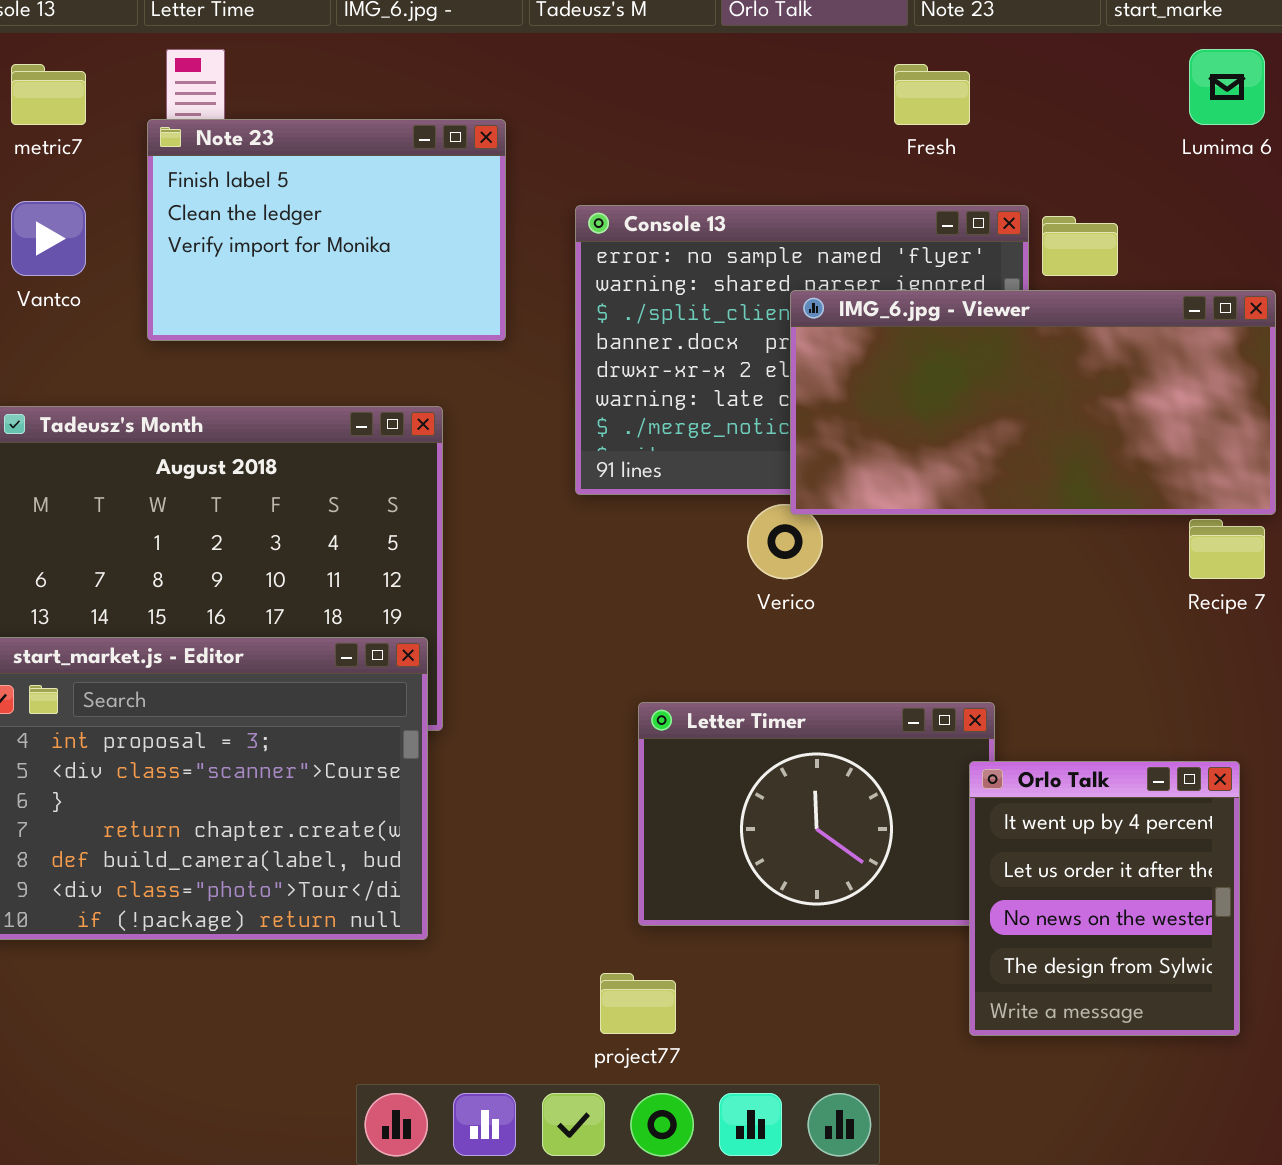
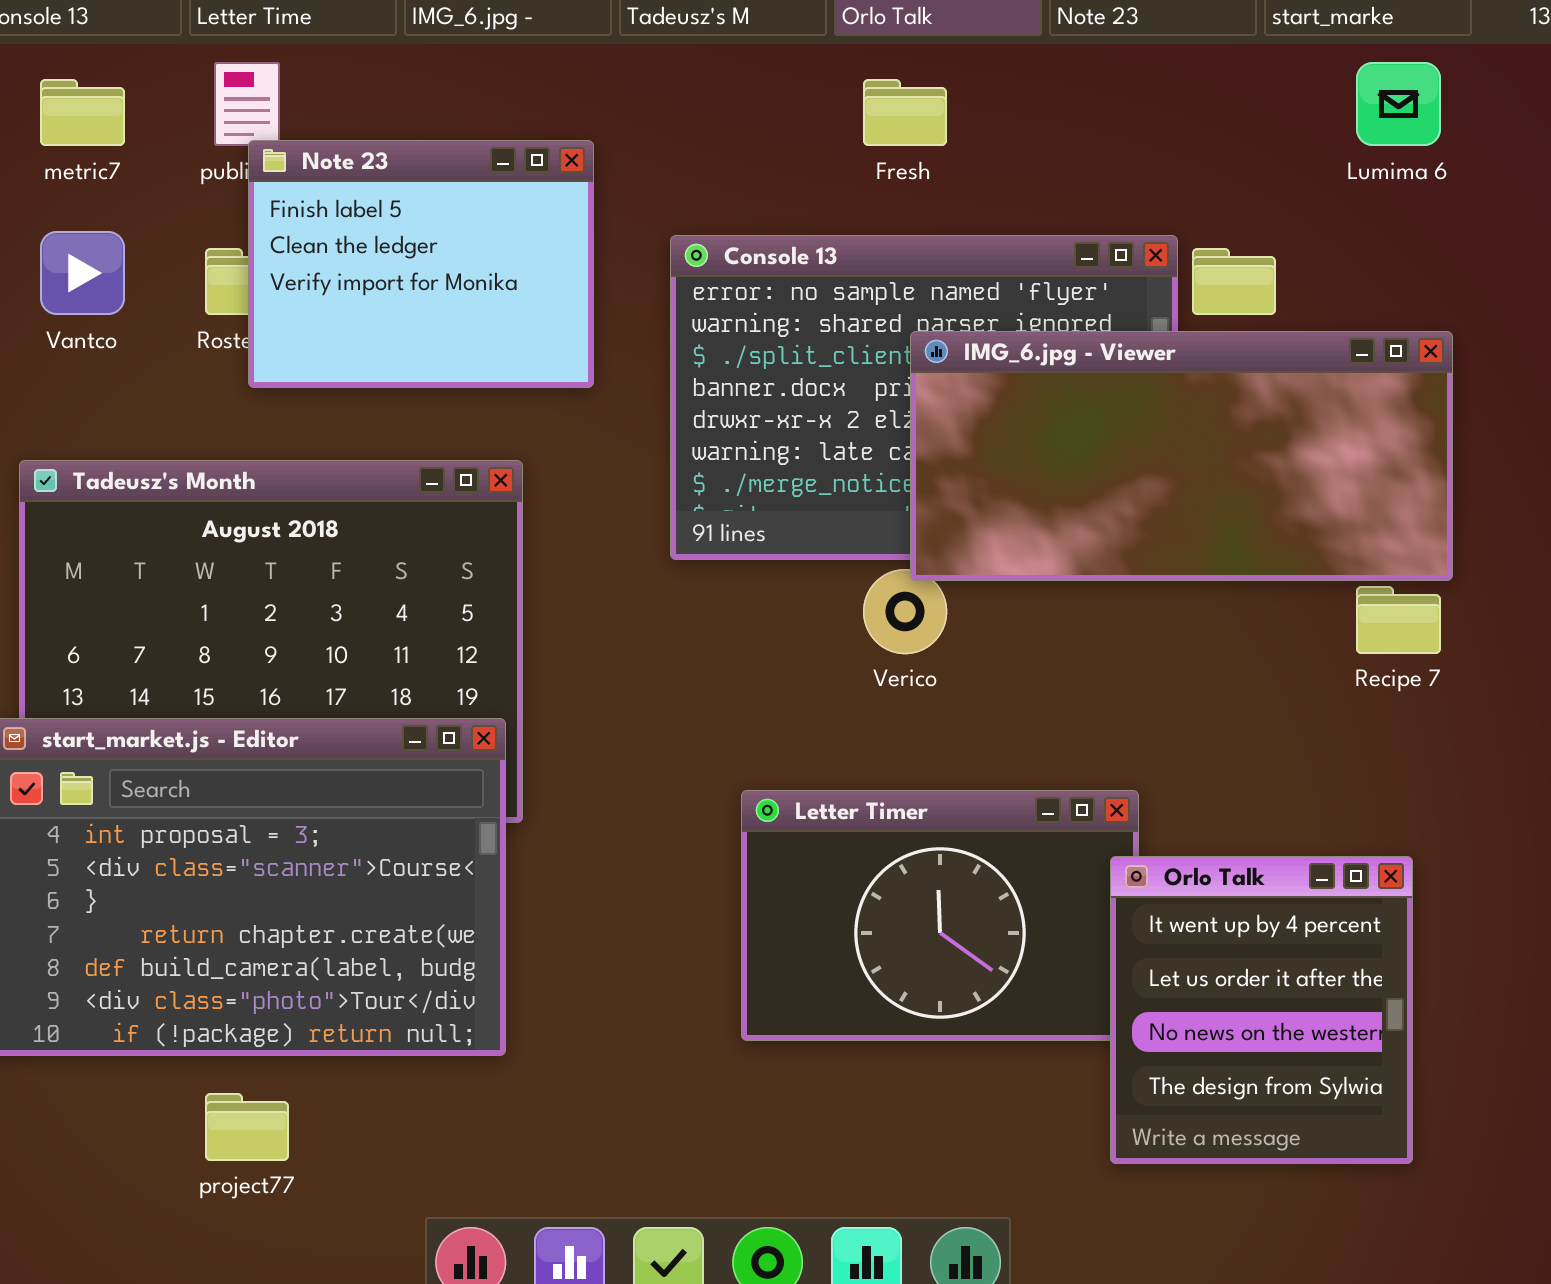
Fresh: [894,64,970,125] -> [863,79,947,146], moved
Note 23: [147,119,506,341] -> [248,140,594,388], resized
project77: [600,973,676,1034] -> [205,1093,289,1161], moved

